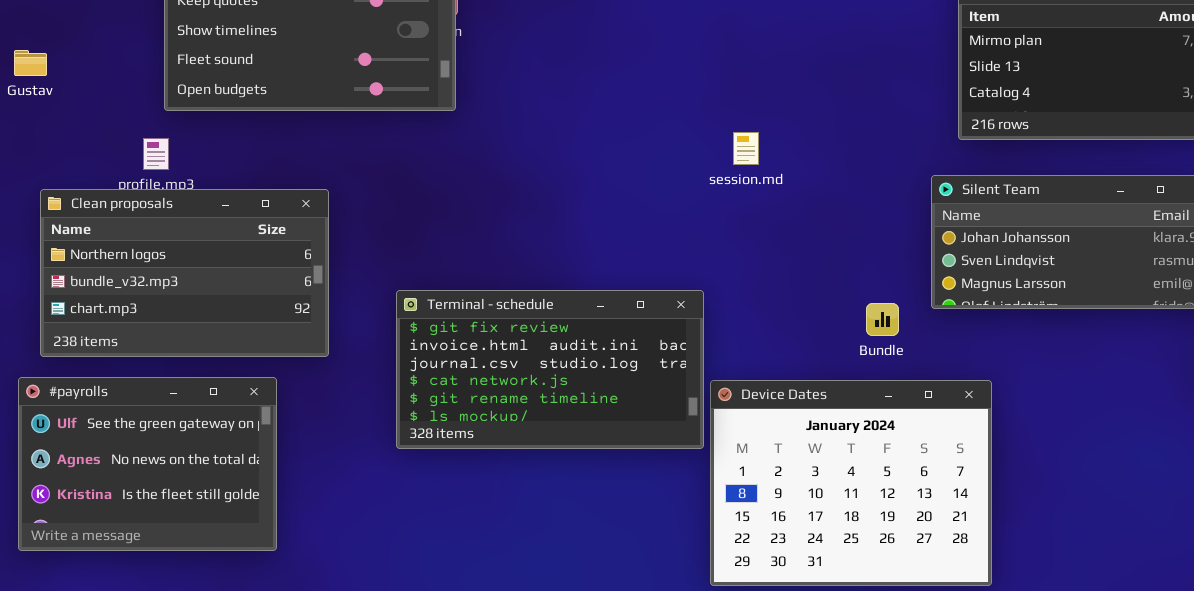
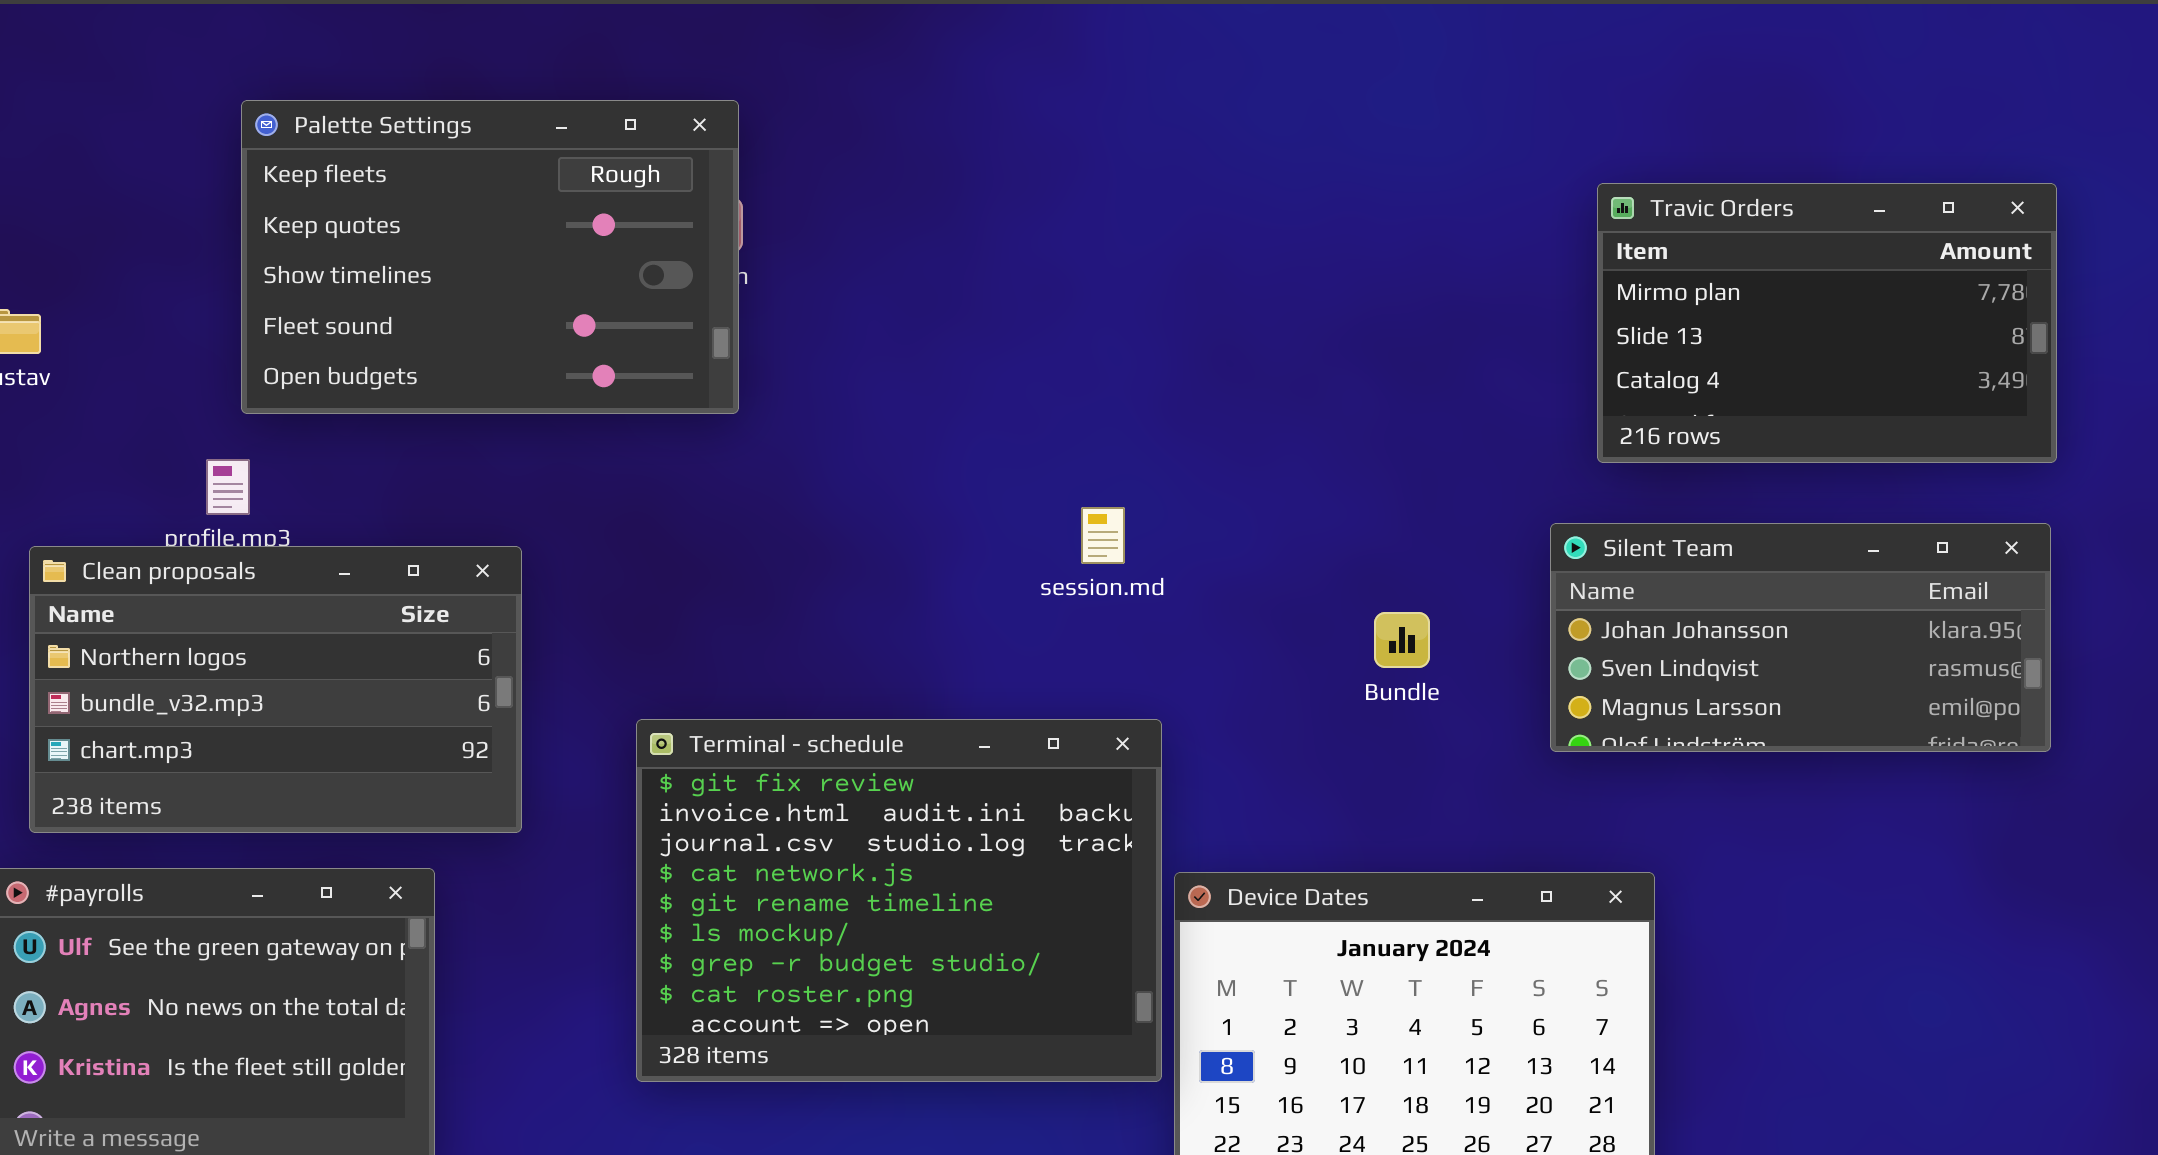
session.md: [733,132,759,165] -> [1081,507,1125,564], moved
Terminal - schedule: [396,290,704,449] -> [636,719,1162,1082], resized
Bundle: [866,303,899,336] -> [1374,612,1430,668], moved

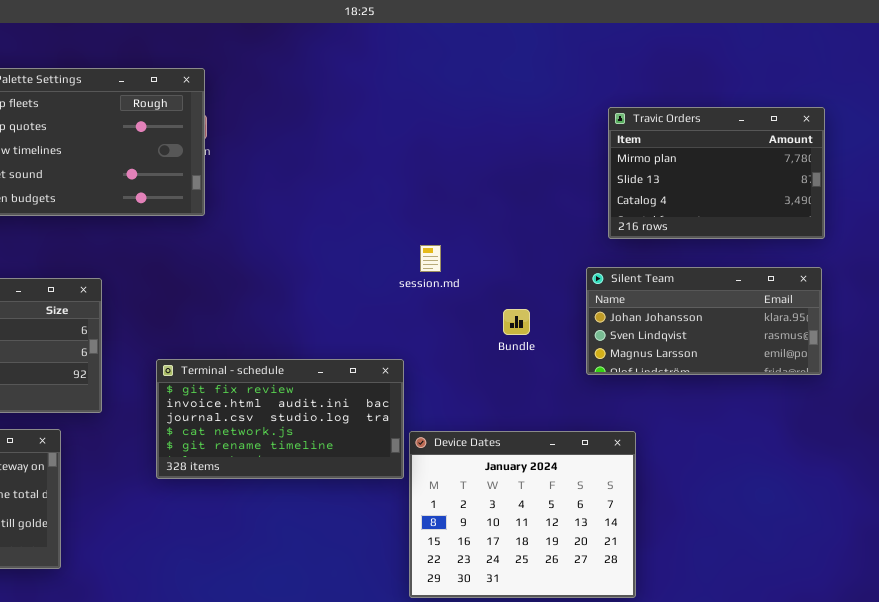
session.md: [1081,507,1125,564] -> [420,245,441,272], moved
Terminal - schedule: [636,719,1162,1082] -> [156,359,404,479], resized

